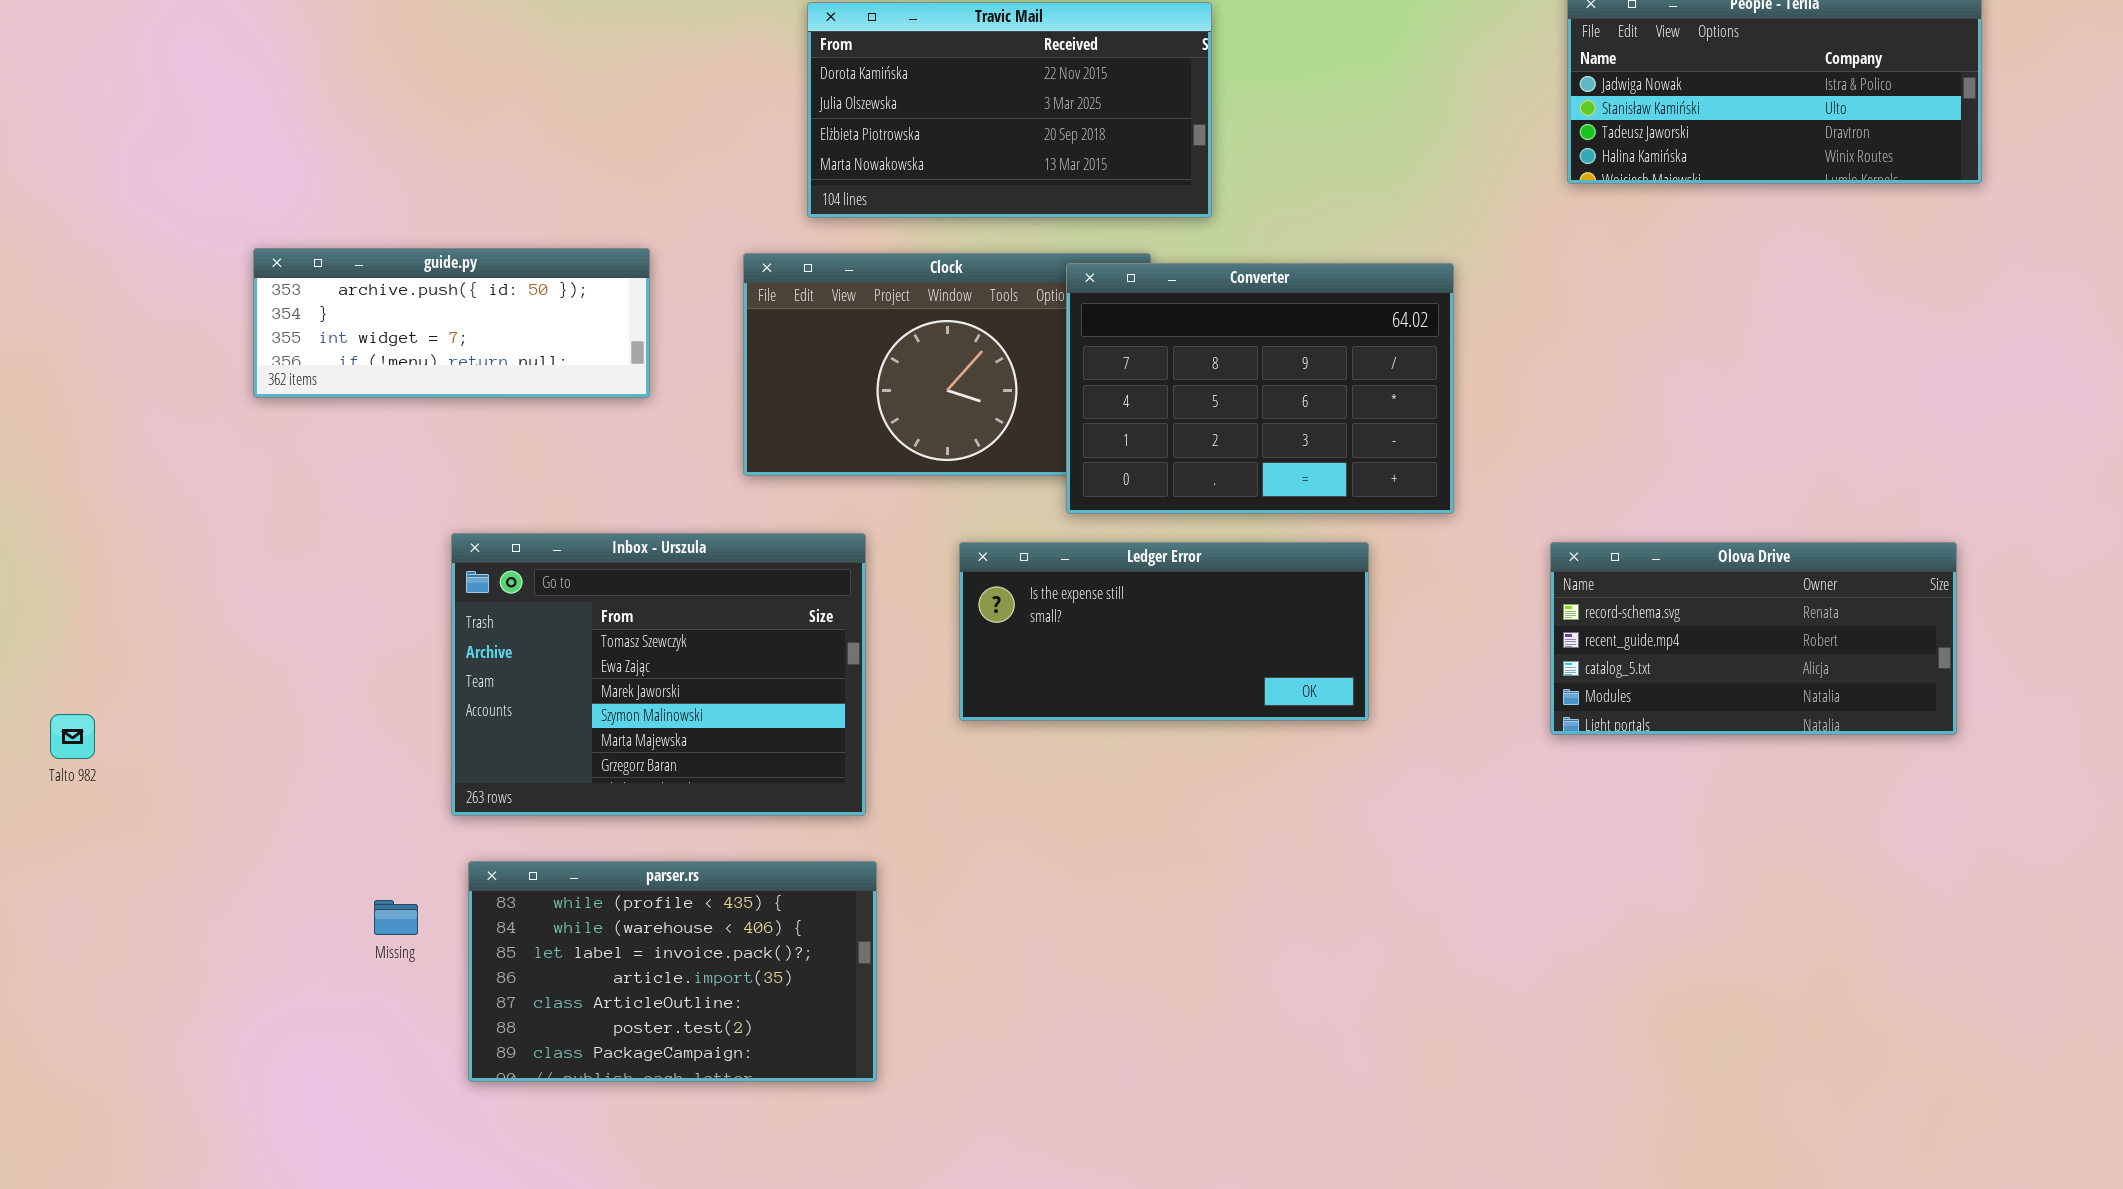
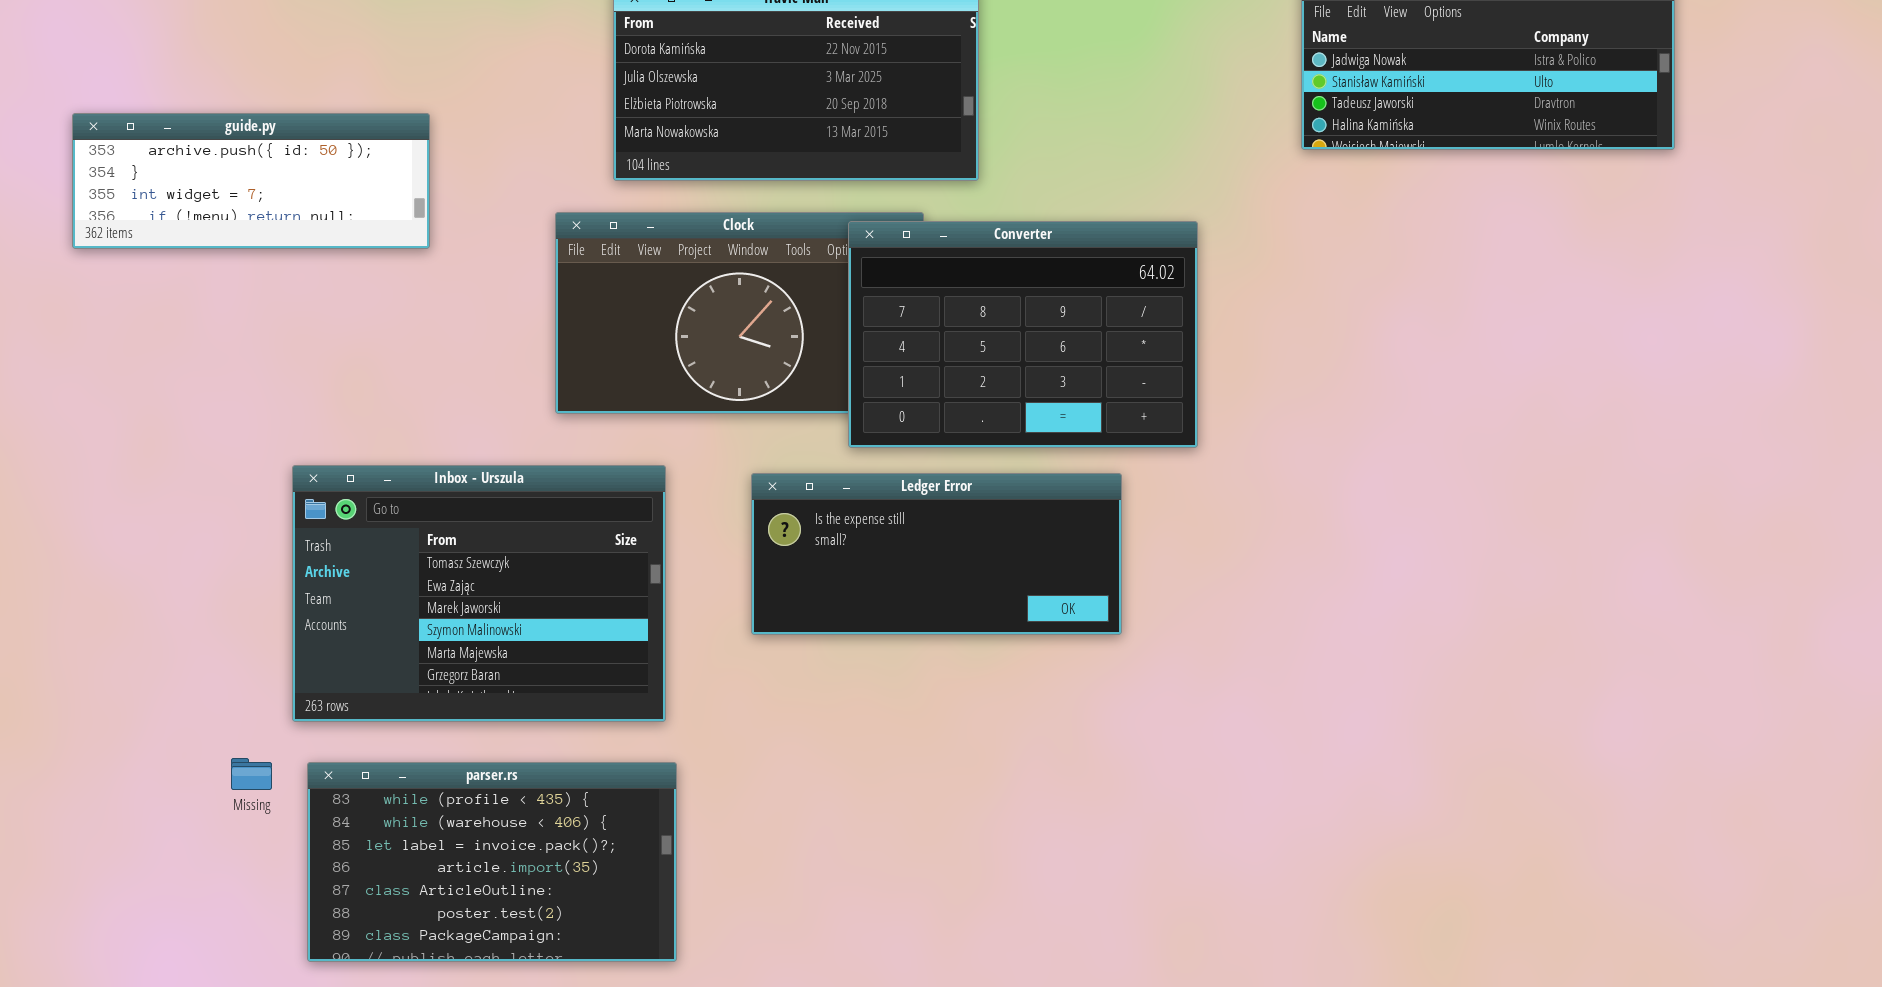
guide.py: [253,248,650,398] -> [72,113,430,249], moved
Olova Drive: [1550,542,1957,735] -> none, closed
Missing: [374,900,418,935] -> [231,758,272,790], moved

